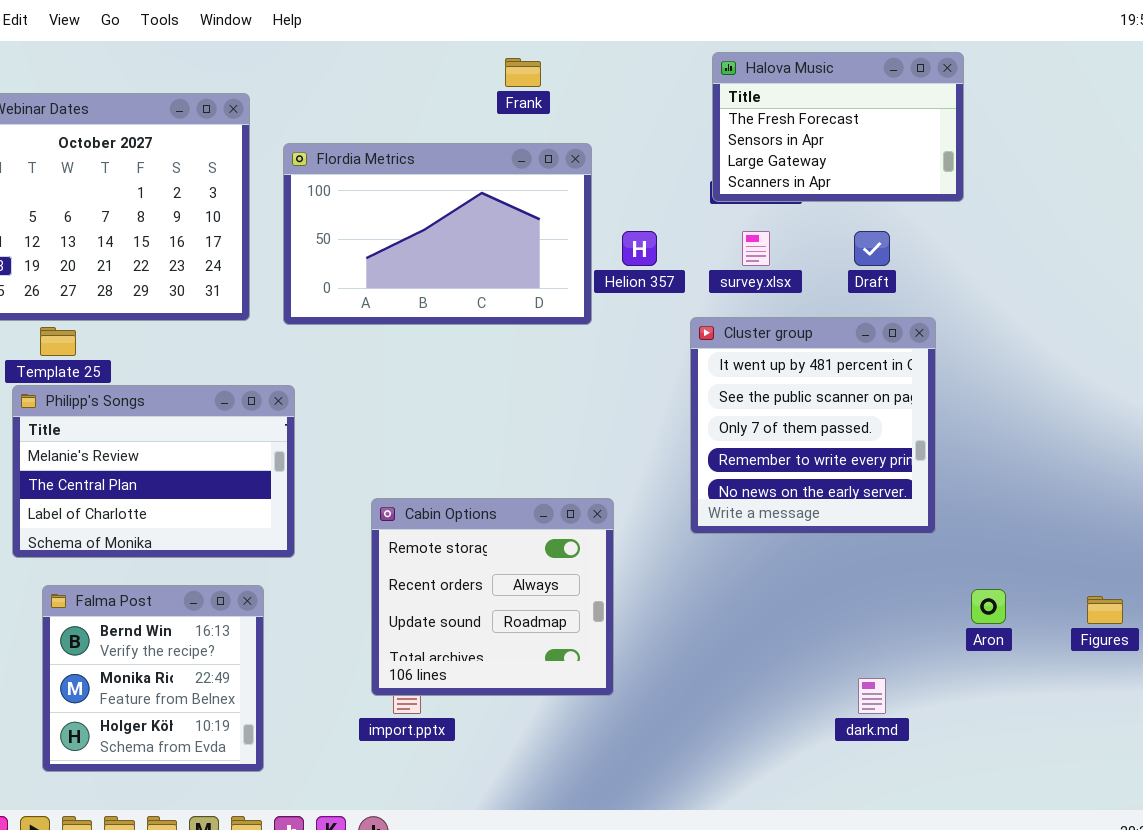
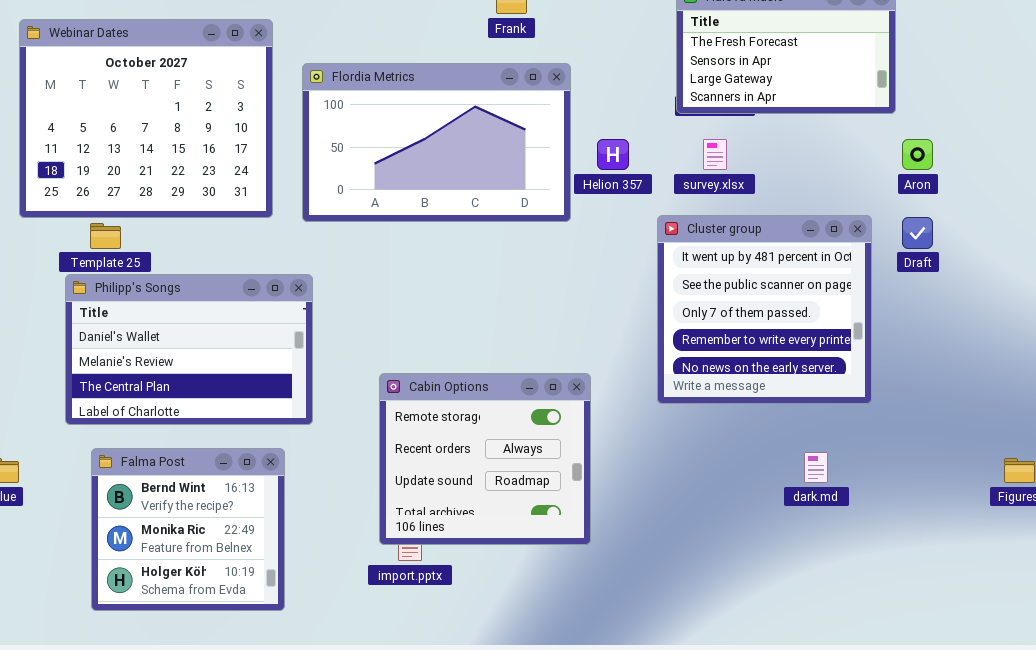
Draft: [854,231,890,266] -> [902,217,933,249], moved
Philipp's Songs: [12,385,295,558] -> [65,274,313,425], scrolled up 1 row
Aron: [971,589,1006,624] -> [902,139,933,170], moved
dark.md: [858,678,886,714] -> [804,452,828,483], moved

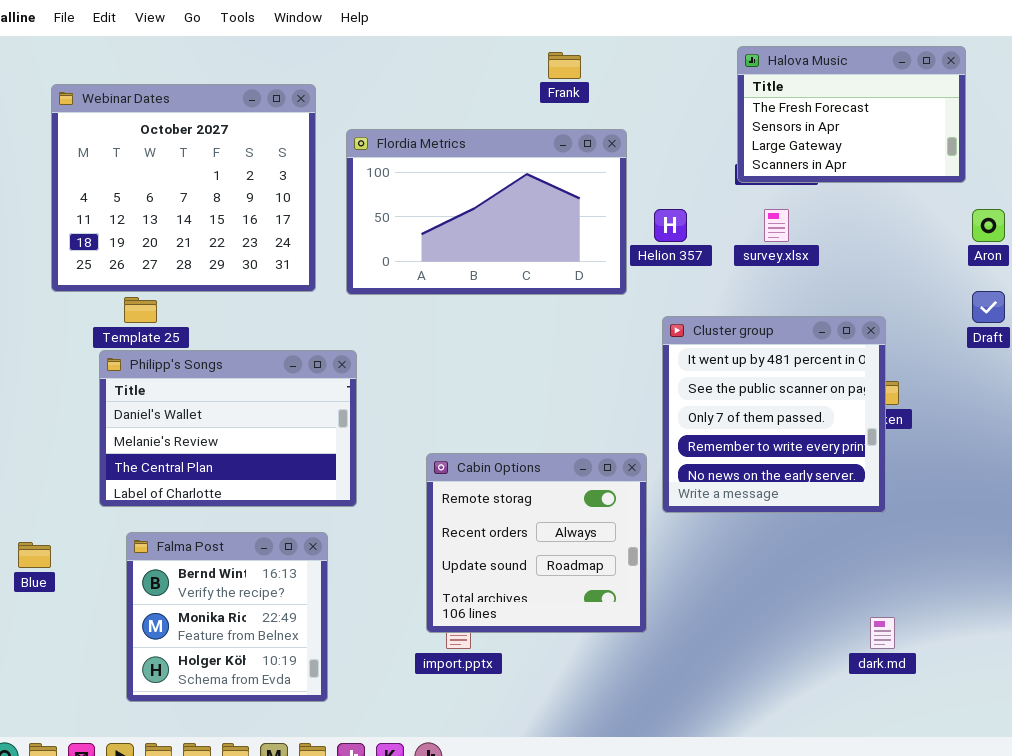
Cluster group: [657,215,872,404] -> [662,316,886,513], moved
dark.md: [804,452,828,483] -> [870,617,895,649], moved

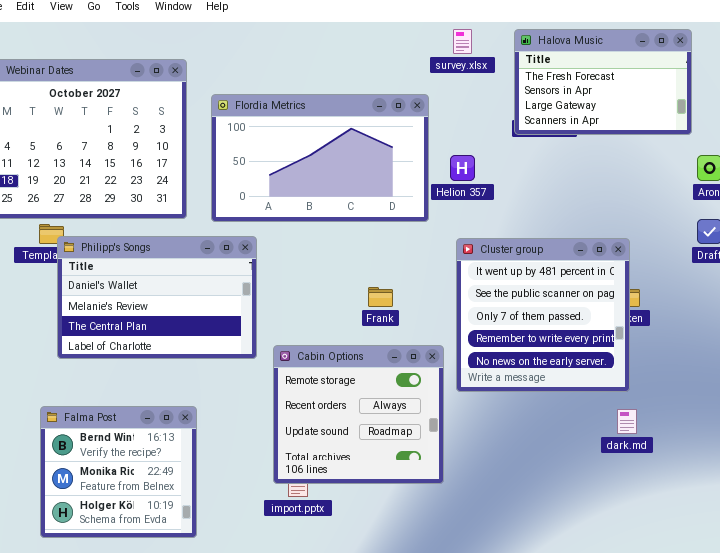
Frank: [548,52,581,79] -> [368,287,393,307], moved
survey.xlsx: [764,209,789,242] -> [453,29,472,54], moved
Philipp's Songs: [99,350,357,507] -> [57,236,257,359], moved
dark.md: [870,617,895,649] -> [617,409,637,434], moved

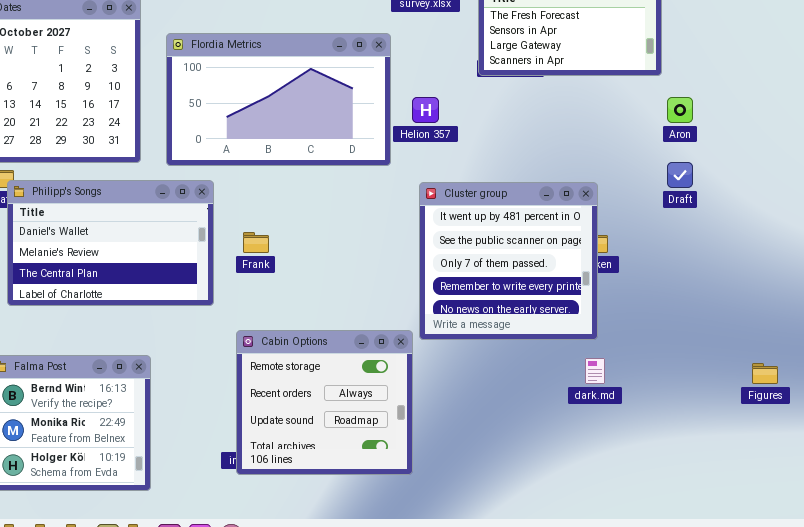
Frank: [368,287,393,307] -> [243,232,269,253], moved
Cabin Options: [273,345,444,484] -> [236,330,413,475], moved

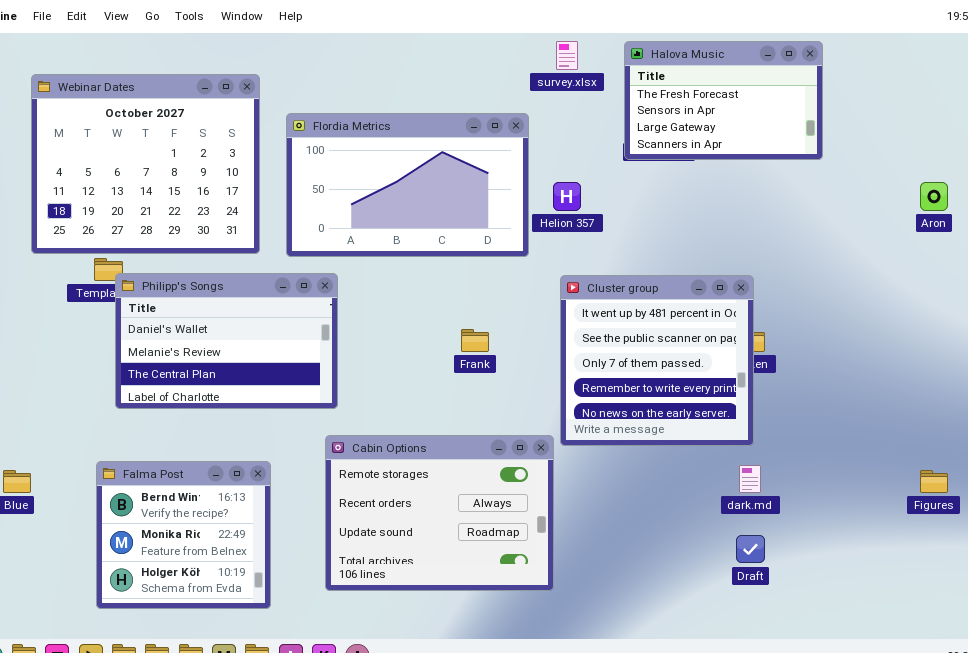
Aron: [667,97,693,123] -> [920,182,948,211], moved
Draft: [667,162,693,188] -> [736,535,765,563], moved
Frank: [243,232,269,253] -> [461,329,489,352], moved
Cabin Options: [236,330,413,475] -> [325,435,554,591], resized

